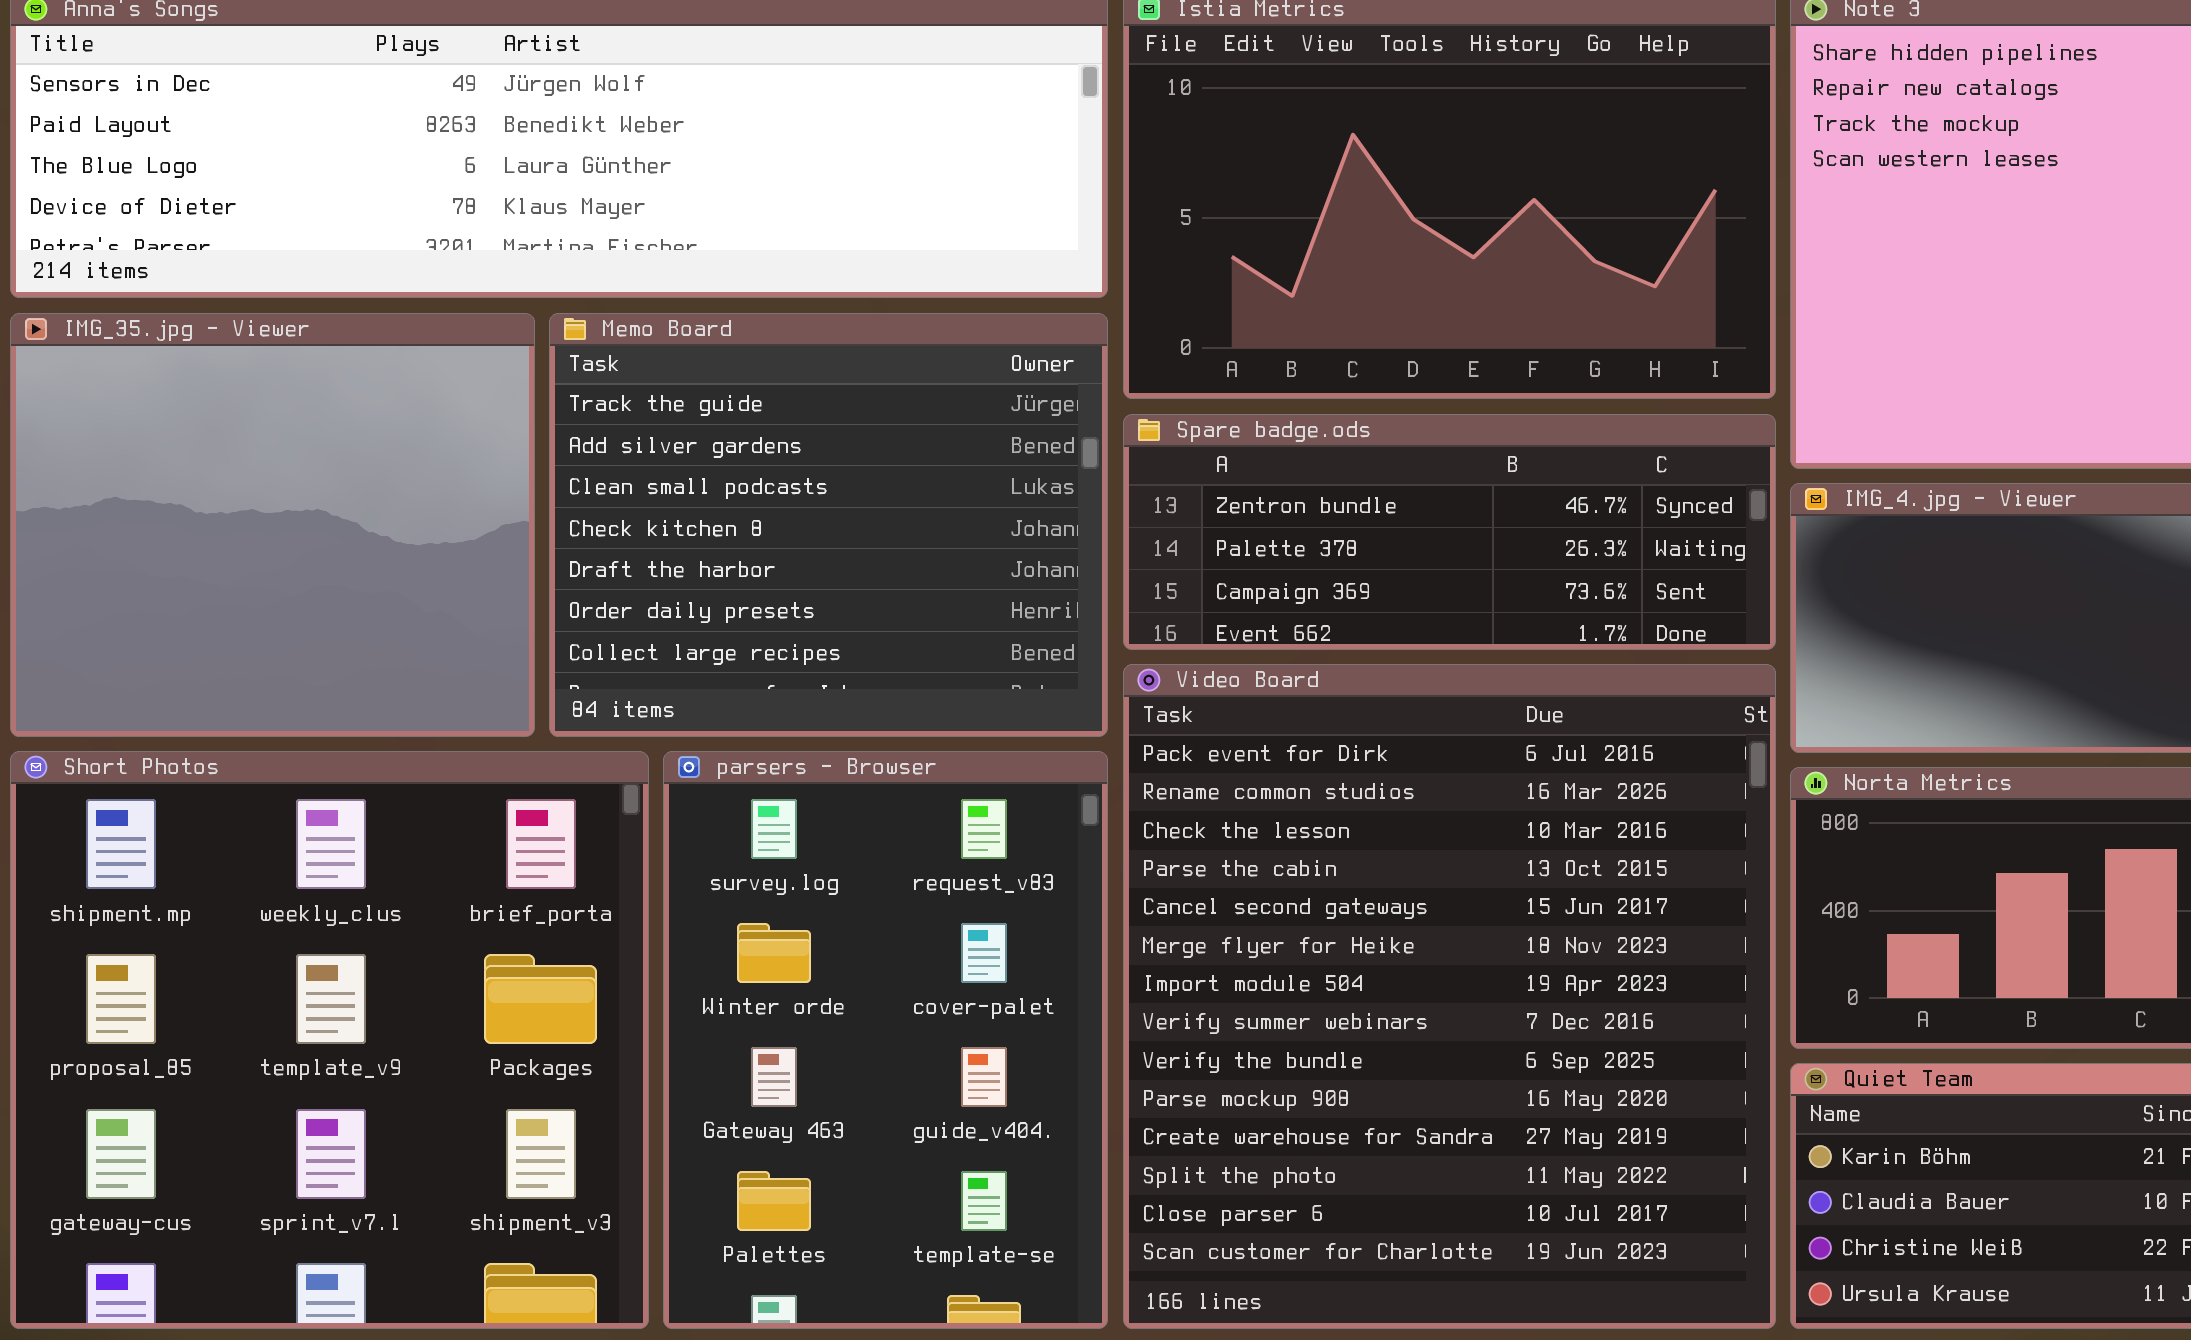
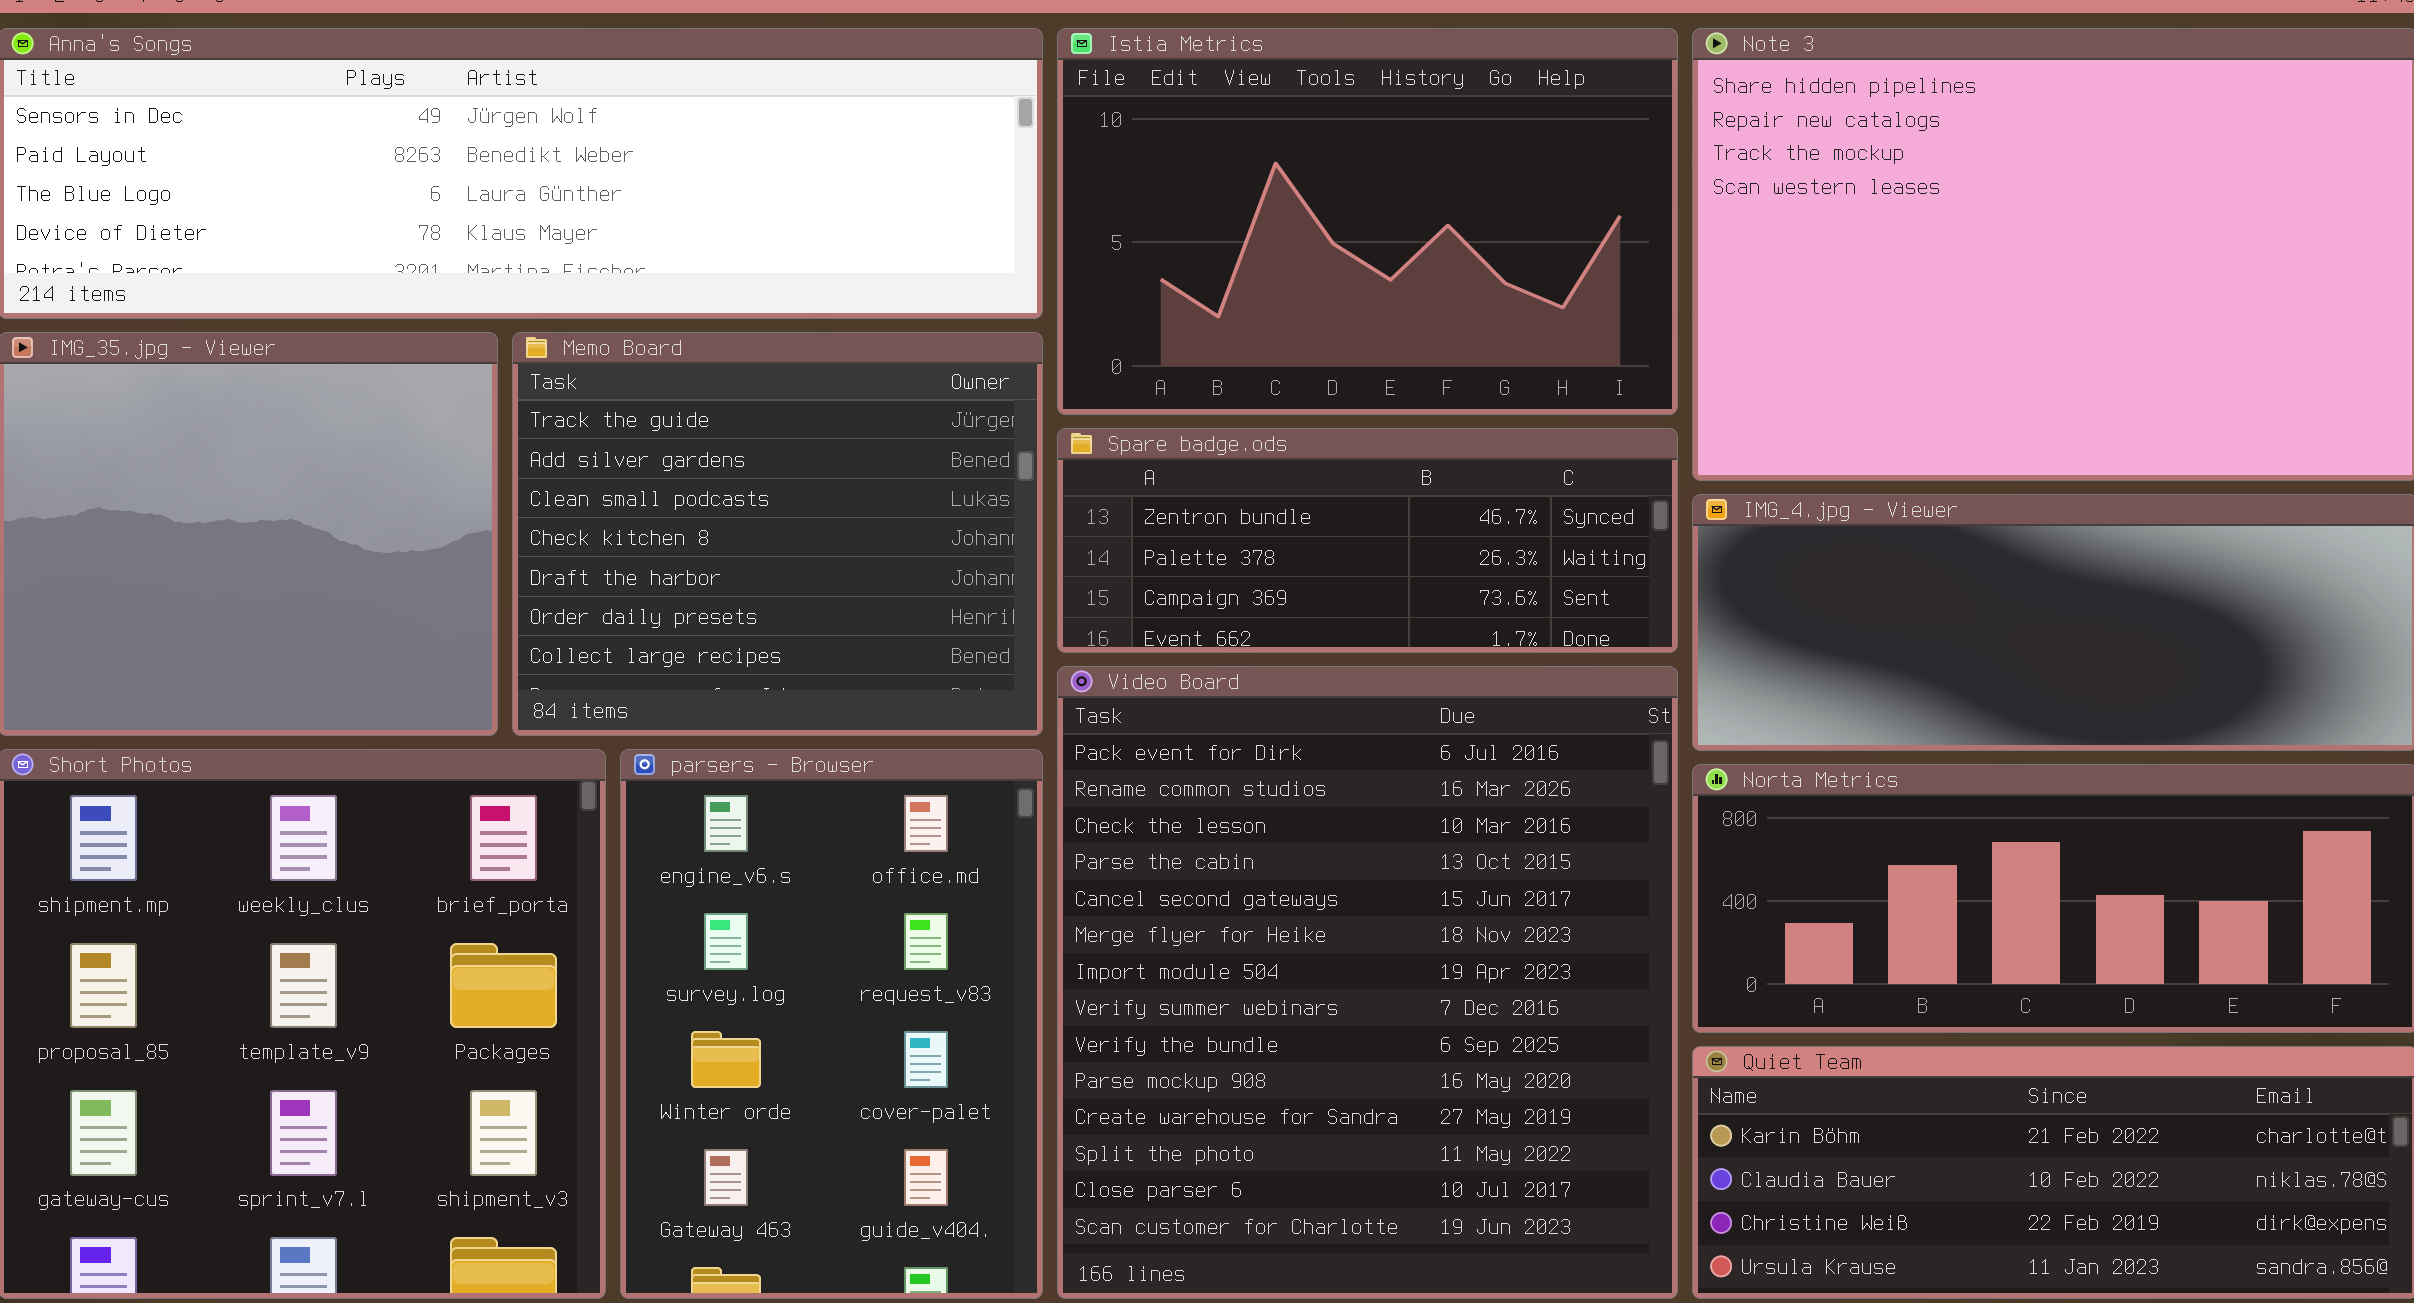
parsers - Browser: [663,751,1108,1329] -> [620,749,1043,1299], scrolled up 1 row

